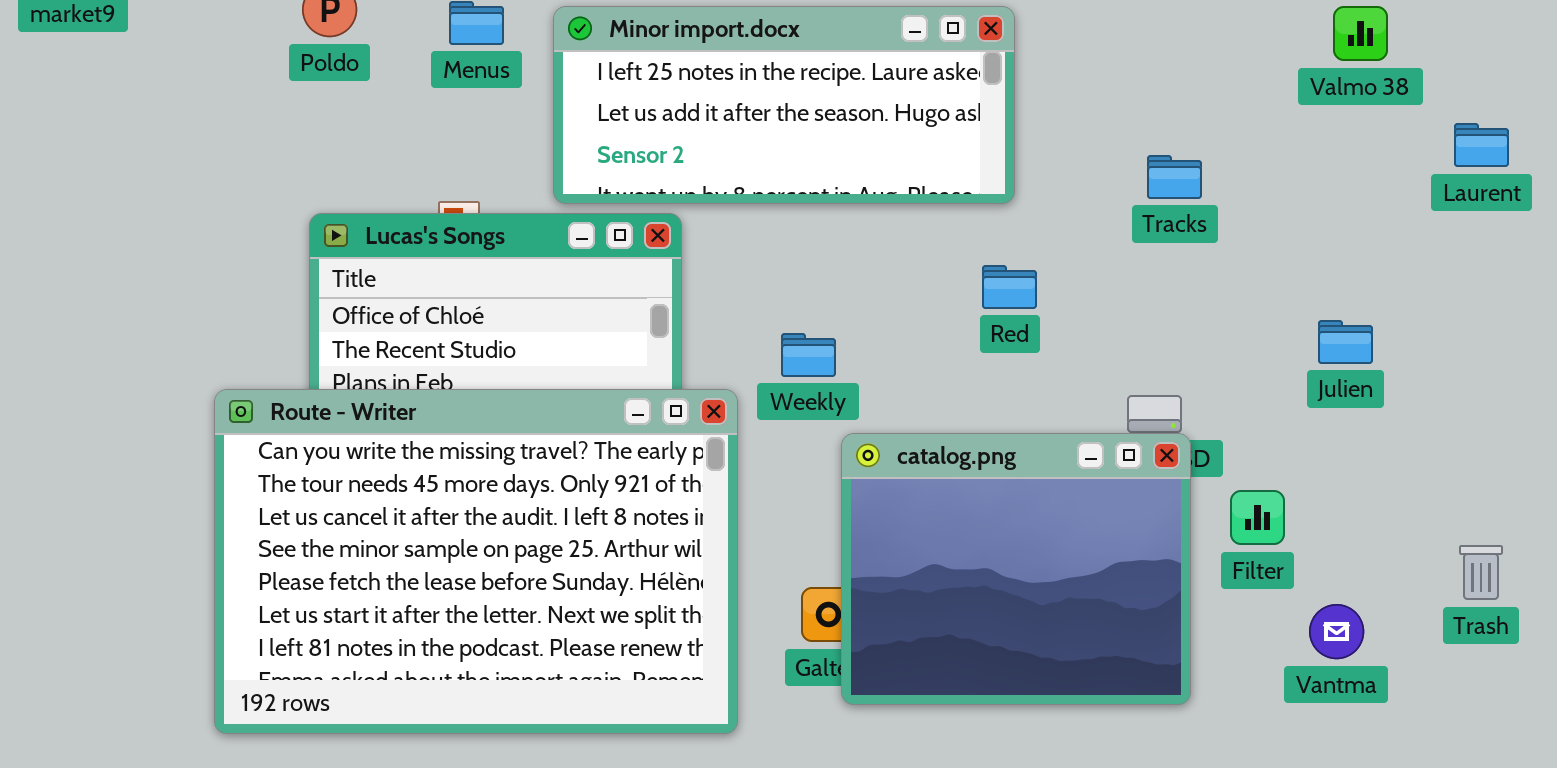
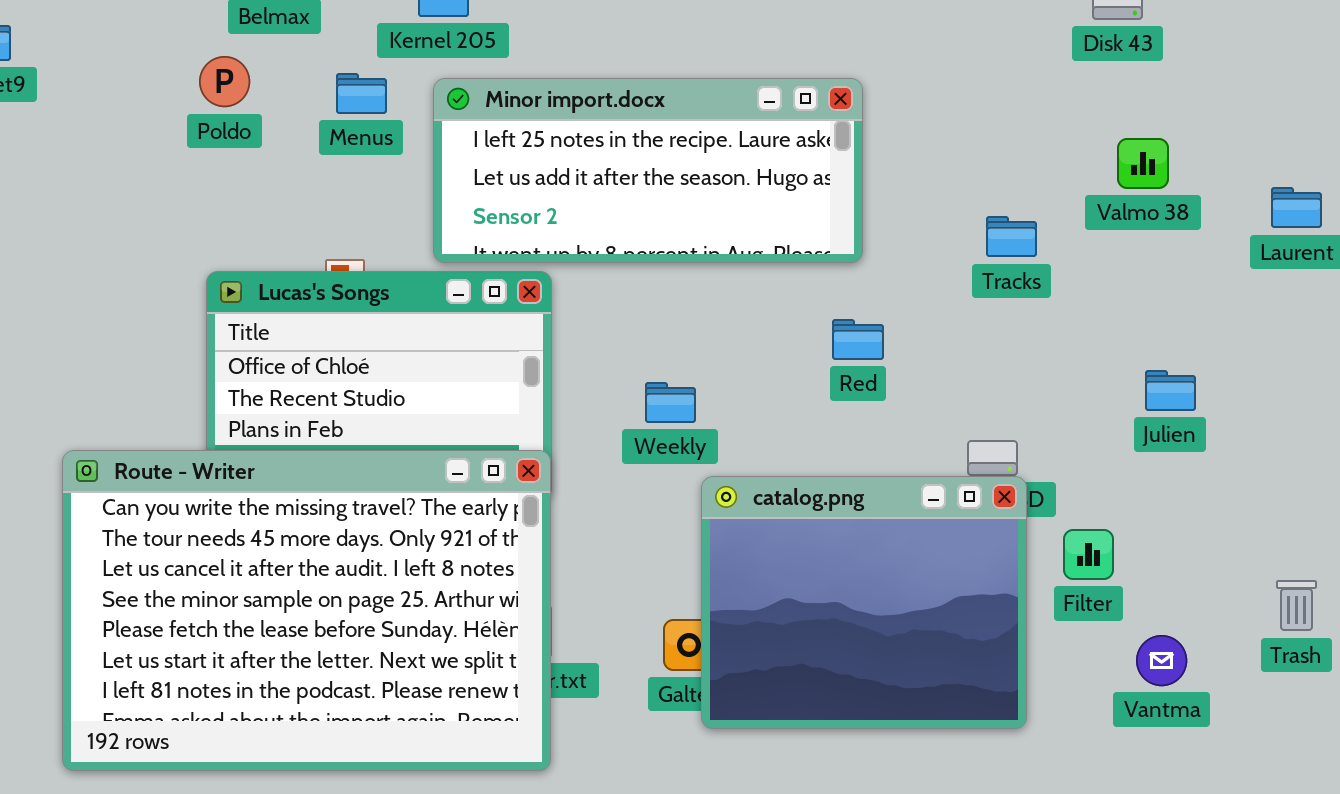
Valmo 38: [1333,6,1388,61] -> [1117,138,1169,189], moved
Route - Writer: [214,389,738,734] -> [62,450,551,771], moved

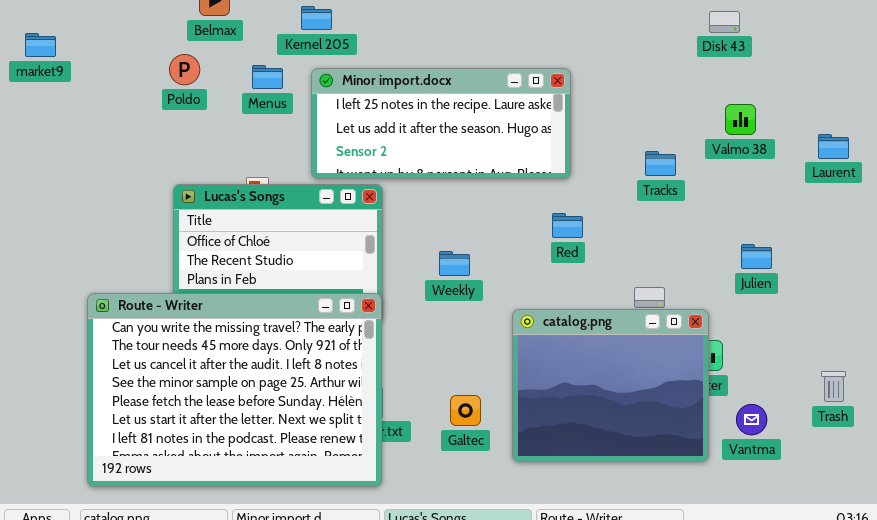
catalog.png: [701,476,1027,729] -> [512,309,709,462], moved

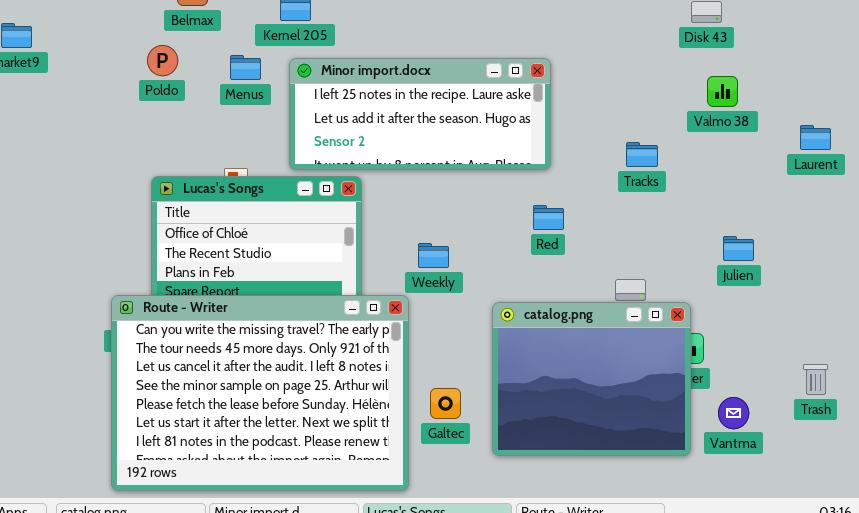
Valmo 38: [725,104,756,135] -> [707,76,738,107], moved
Route - Writer: [87,293,382,487] -> [111,295,409,491], moved

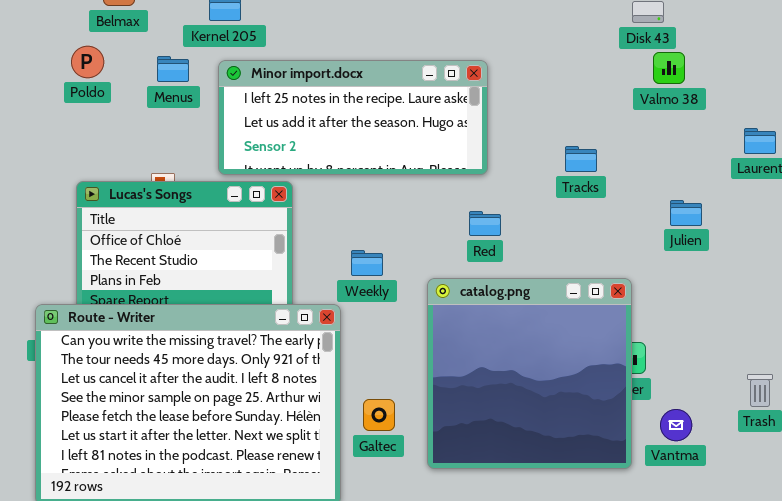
Valmo 38: [707,76,738,107] -> [653,52,685,84], moved
Julien: [723,236,754,261] -> [670,200,702,226], moved
catalog.png: [492,302,691,456] -> [427,278,632,469], resized

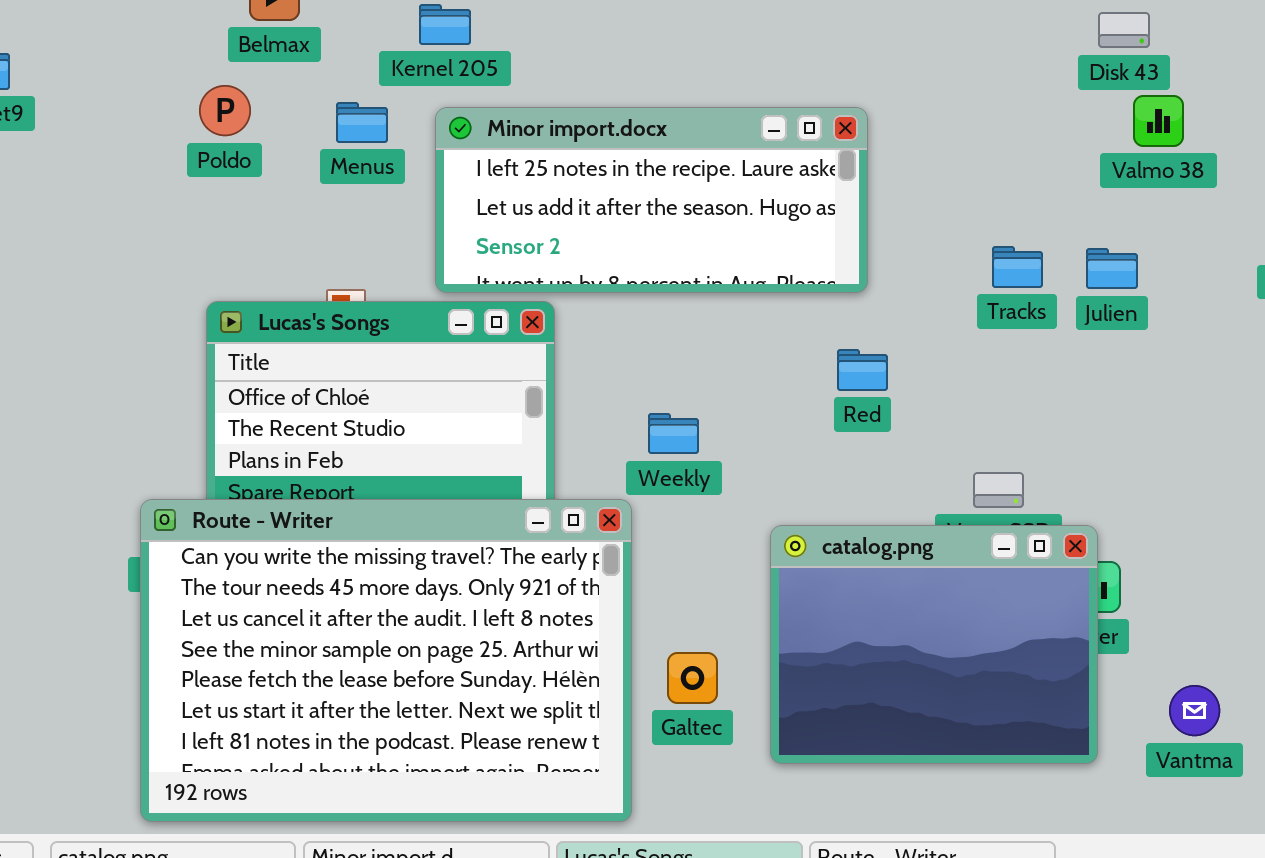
Julien: [670,200,702,226] -> [1086,248,1138,289], moved
catalog.png: [427,278,632,469] -> [770,525,1098,764], resized
Vantma: [660,409,692,441] -> [1169,685,1220,736], moved

